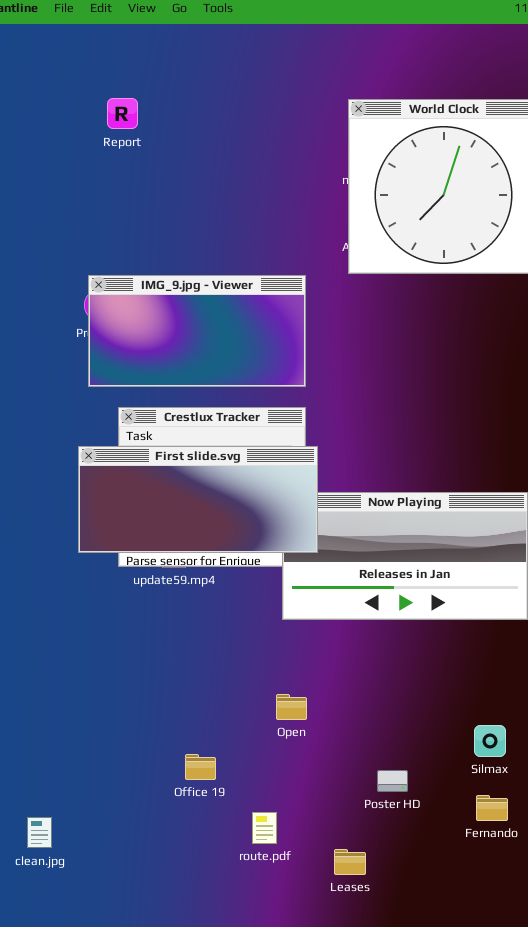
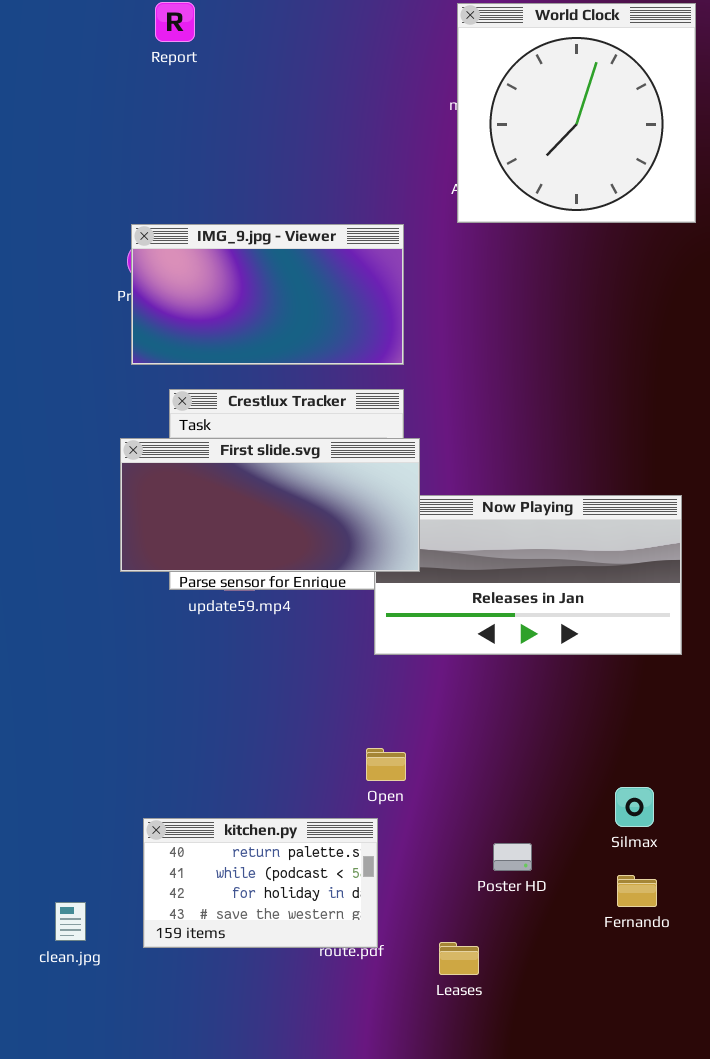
kitchen.py: none -> [143,818,378,948], opened

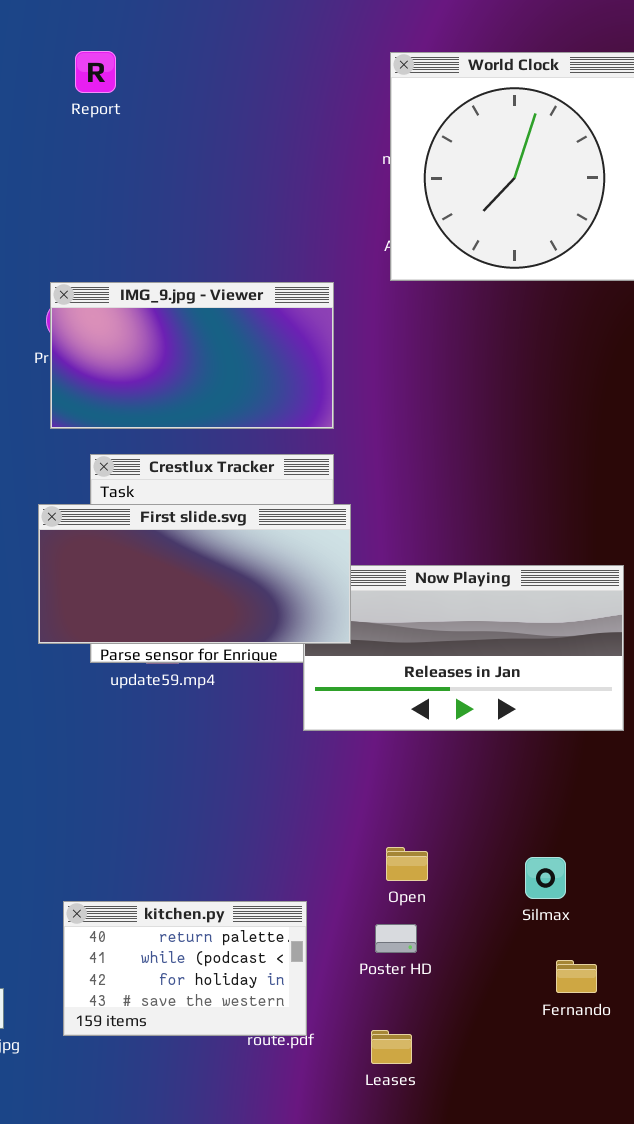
Open: [366,748,406,781] -> [386,847,428,881], moved
Silmax: [615,787,654,827] -> [525,857,566,899], moved
Poster HD: [493,843,532,871] -> [375,924,417,953], moved

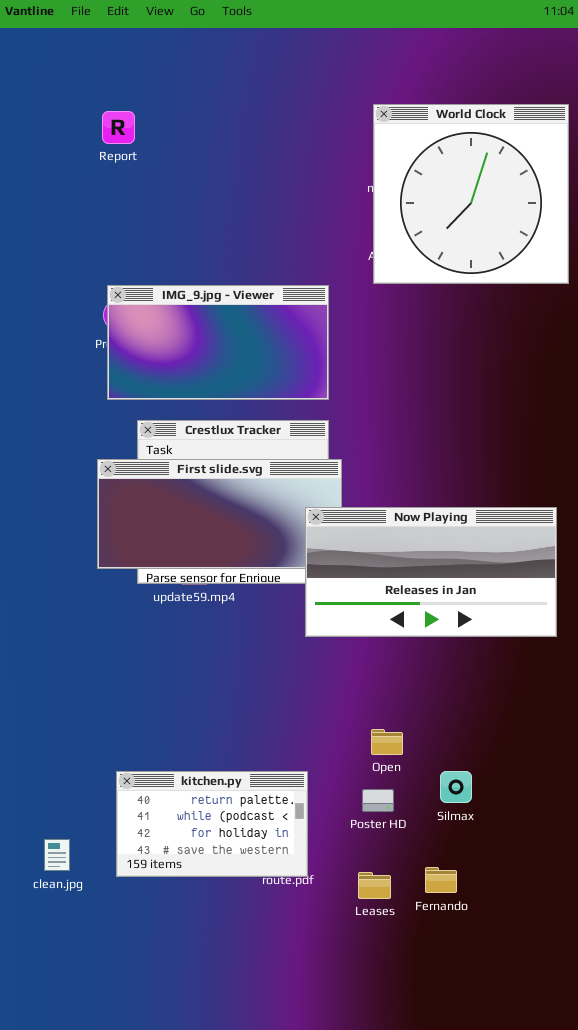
Report: [75,51,116,93] -> [102,111,135,144], moved
Now Playing: [303,565,624,731] -> [305,507,557,637], raised
Silmax: [525,857,566,899] -> [440,771,472,803], moved
Fernando: [556,960,597,993] -> [425,867,457,893], moved

